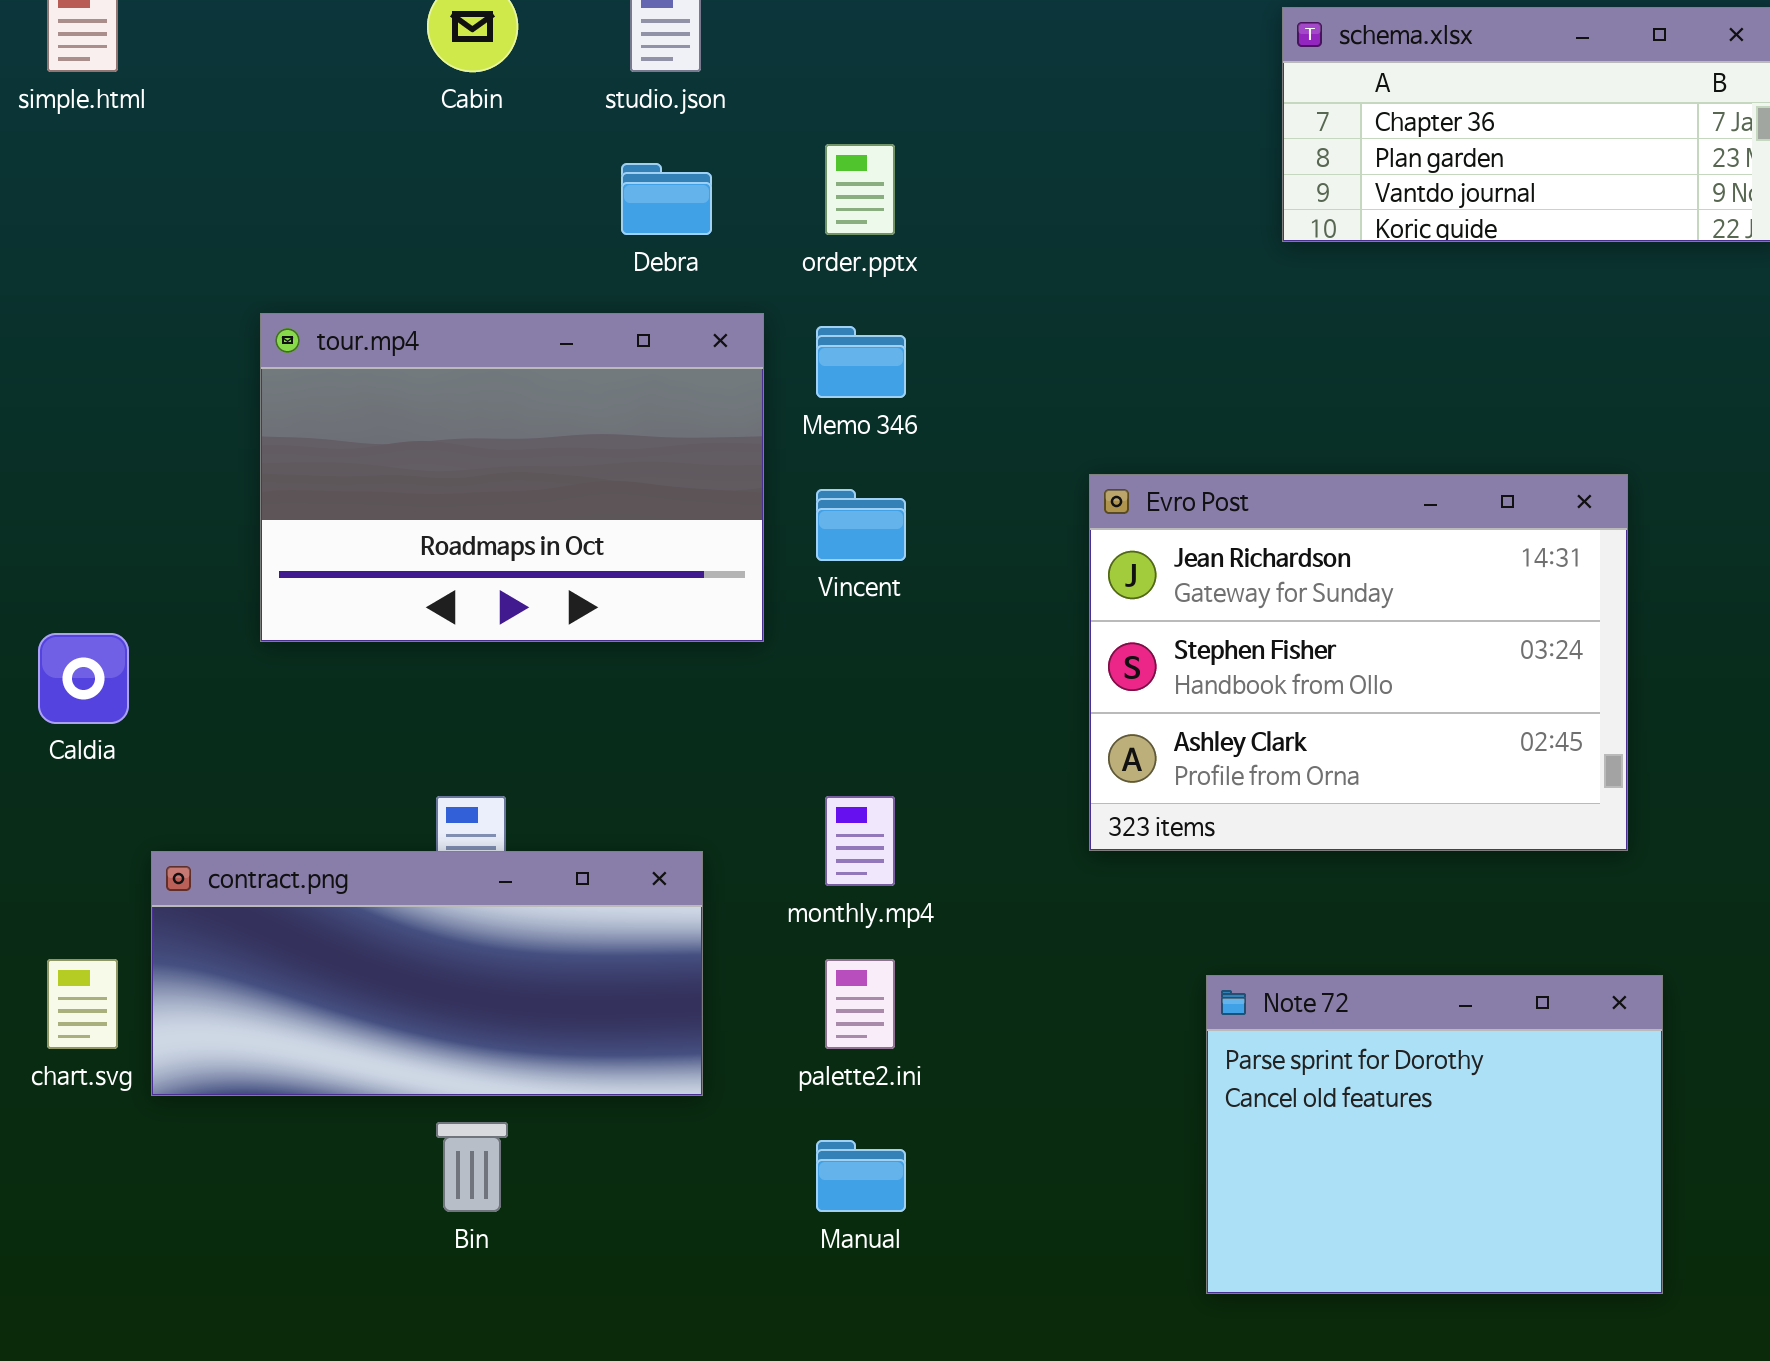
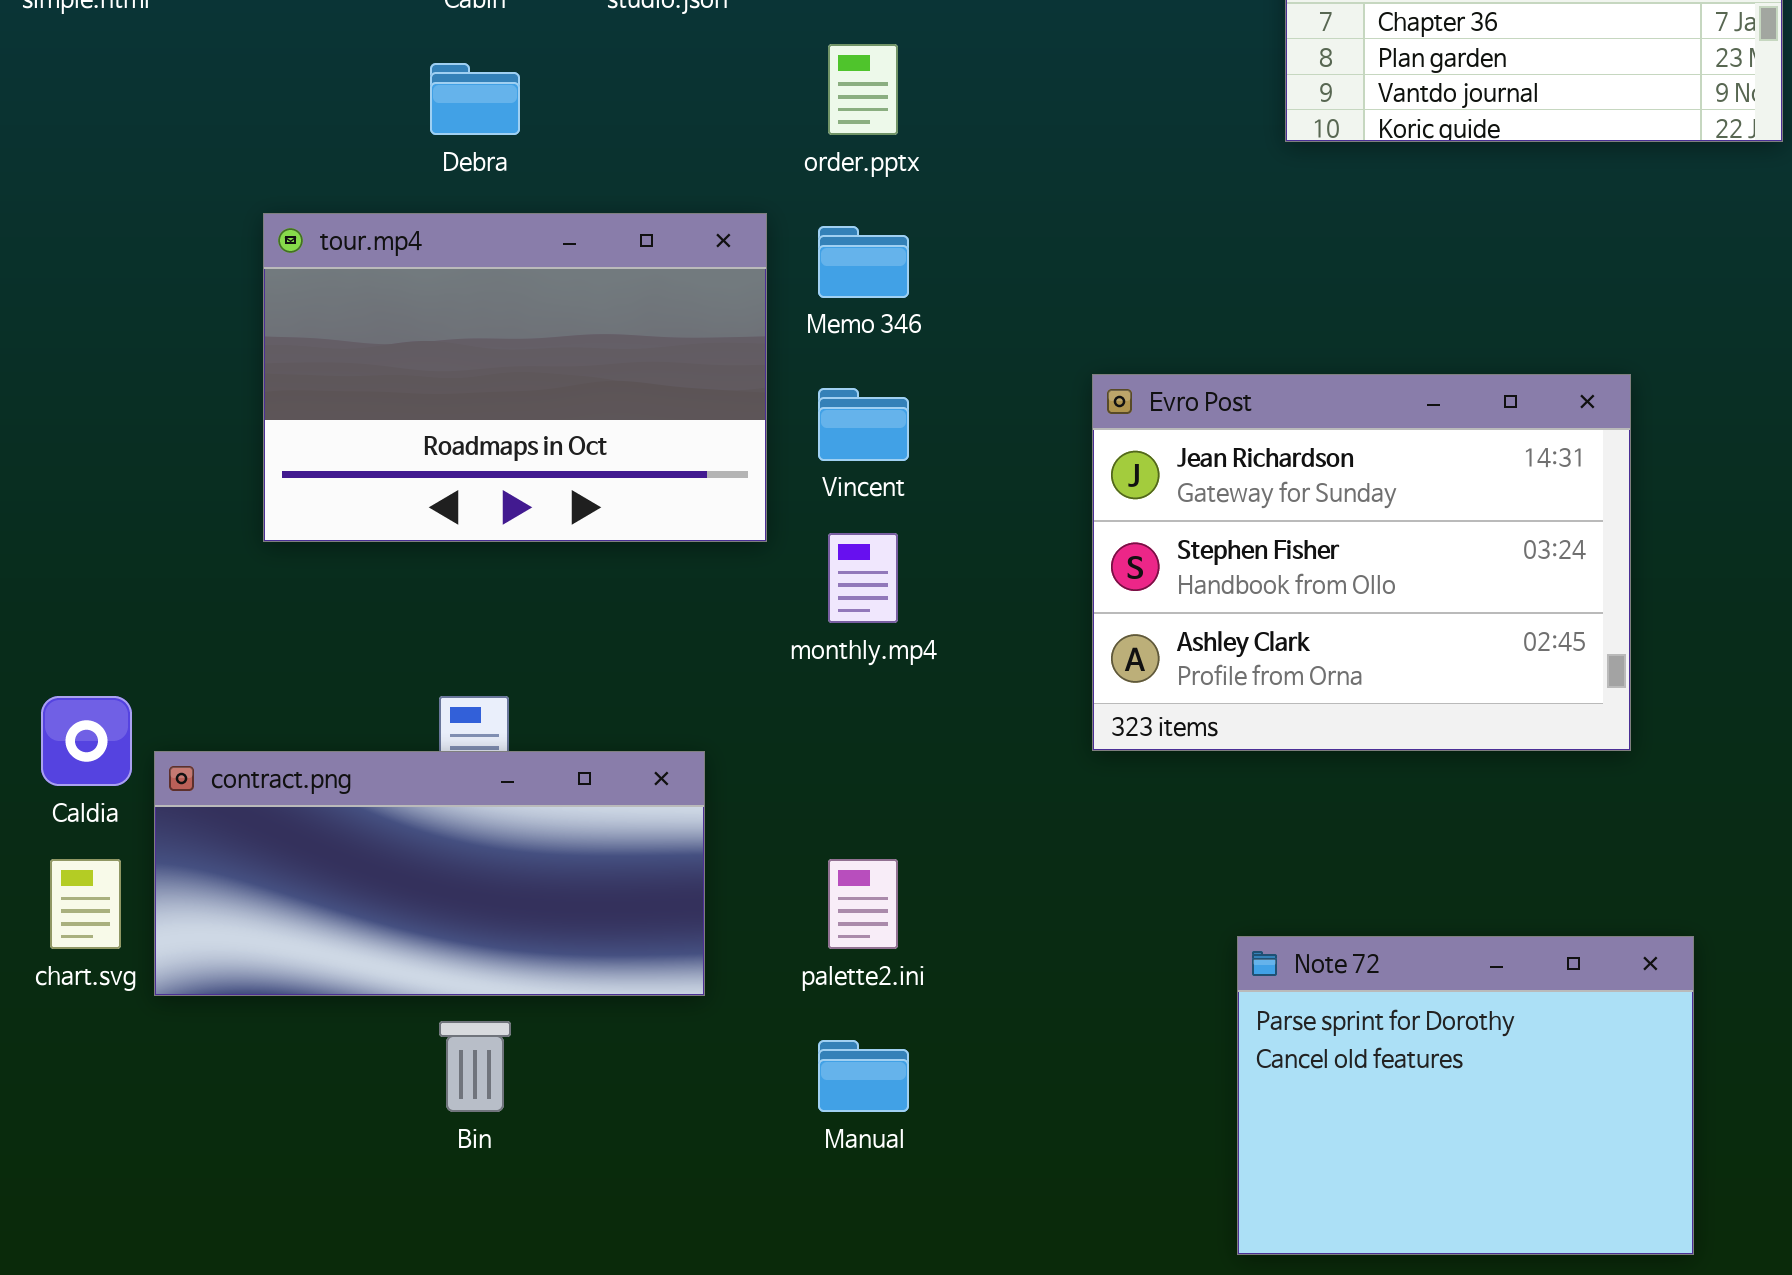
Debra: [621,163,712,235] -> [430,63,520,135], moved
Caldia: [38,633,129,724] -> [41,696,132,786], moved
monthly.mp4: [825,796,895,886] -> [828,533,898,623], moved
Note 72: [1206,975,1663,1294] -> [1237,936,1694,1255], moved

